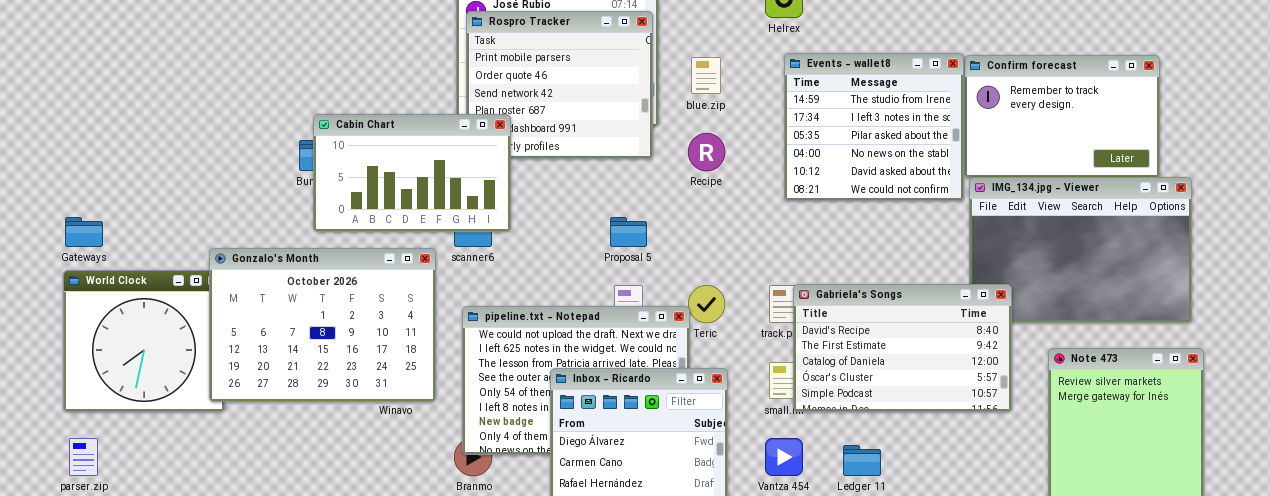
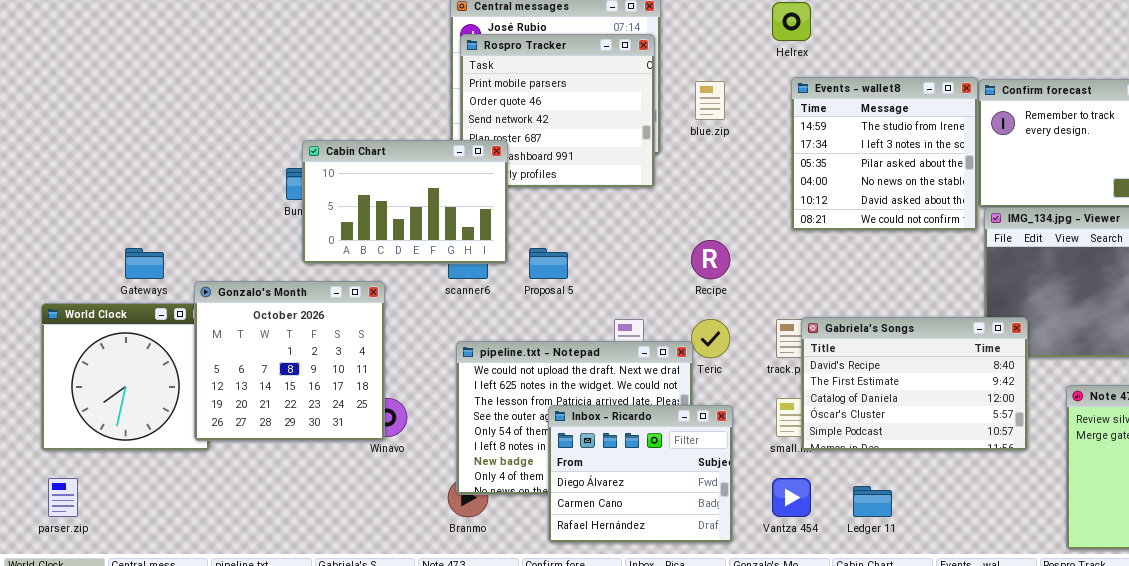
Recipe: [688,133,725,171] -> [691,240,730,279], moved
Gateways: [65,217,103,247] -> [125,248,164,279], moved
Proposal 5: [610,217,647,247] -> [529,248,568,279], moved
Gonzalo's Month: [209,248,436,402] -> [194,281,385,441], resized

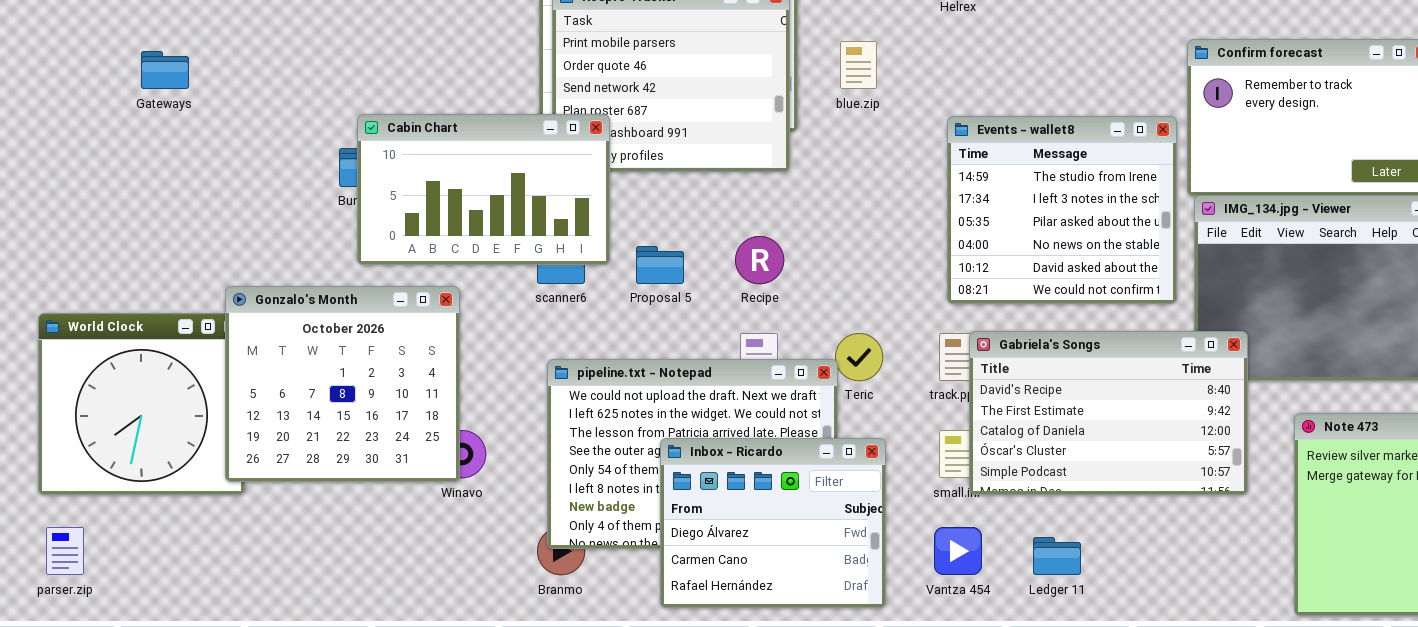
Events - wallet8: [791,77,978,231] -> [947,116,1177,304], moved
Recipe: [691,240,730,279] -> [735,236,784,284], moved
Gateways: [125,248,164,279] -> [141,51,189,89], moved

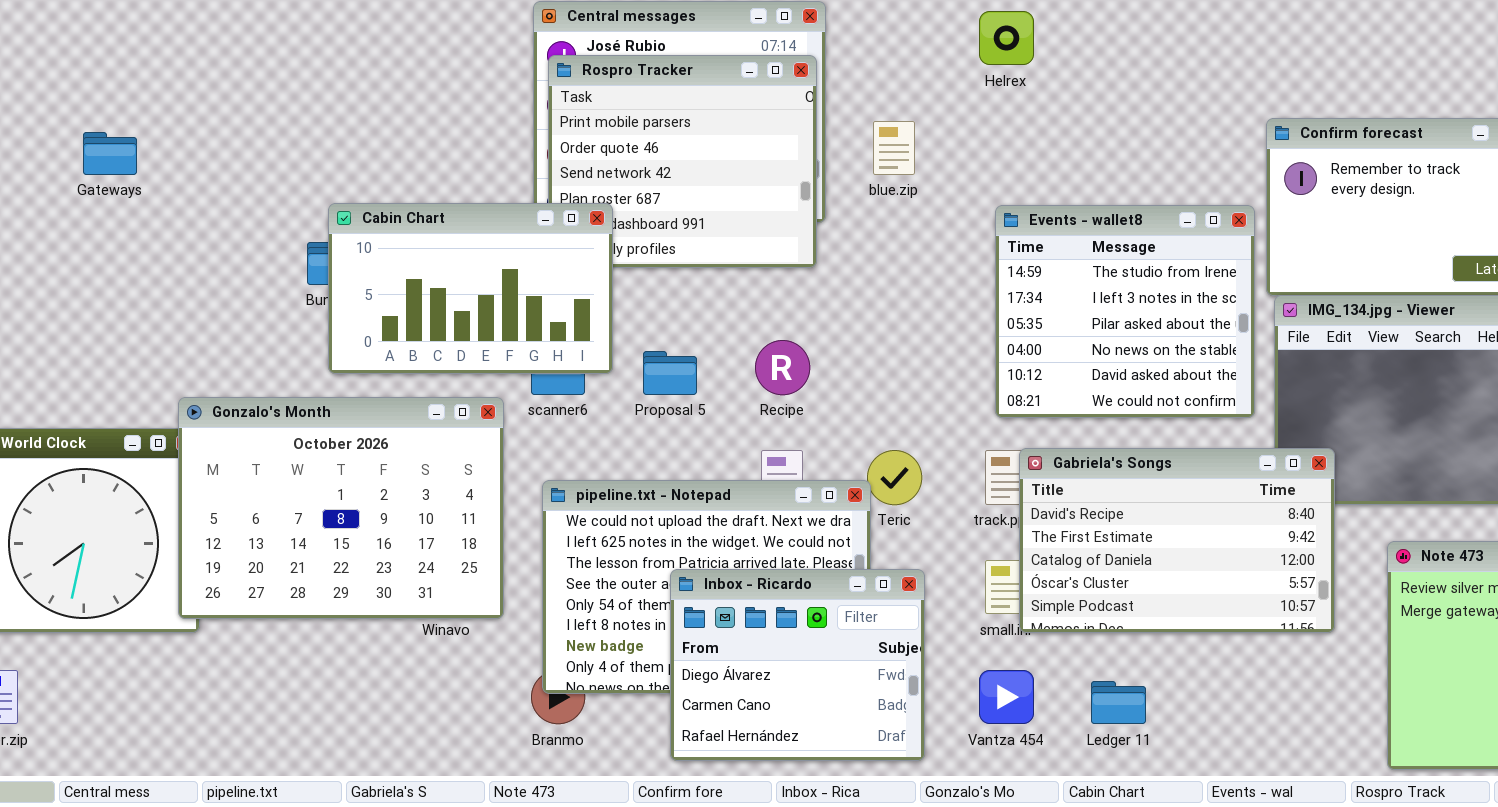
Gonzalo's Month: [225,286,460,482] -> [178,397,504,619], resized

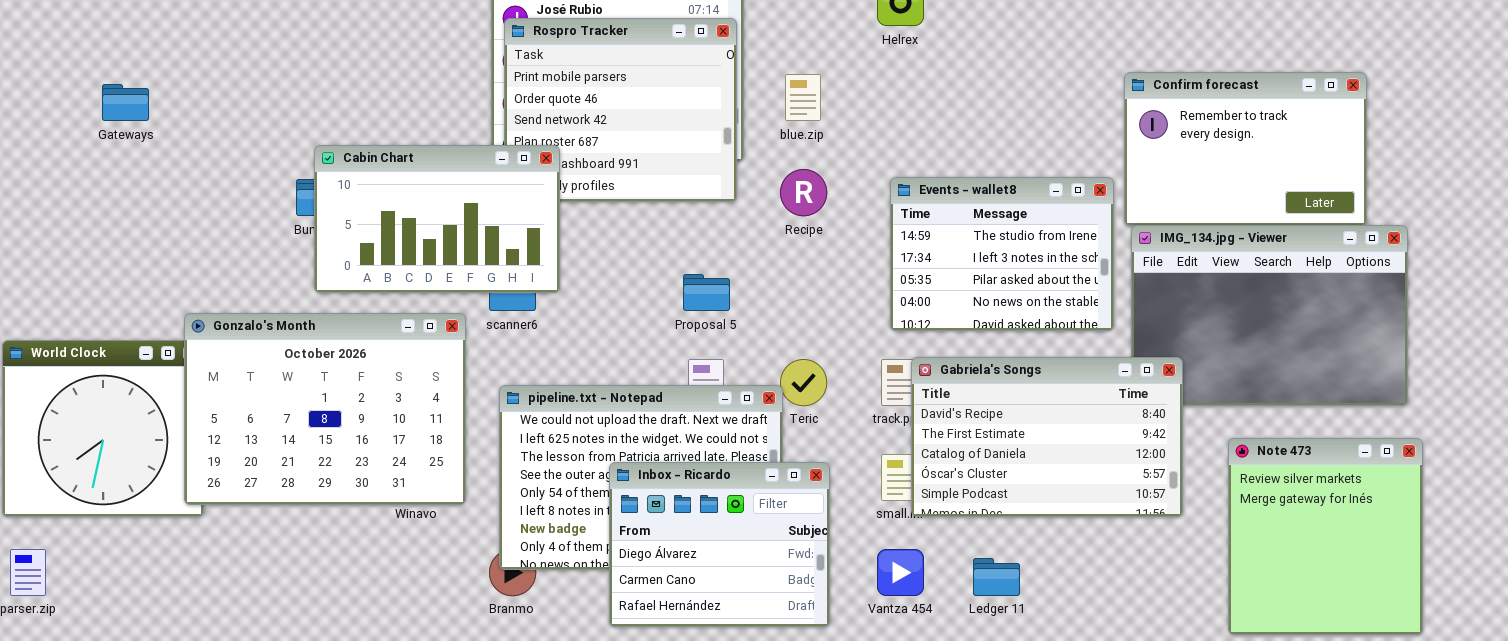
Events - wallet8: [995,205,1255,418] -> [890,177,1114,331], resized
Recipe: [755,340,810,395] -> [780,169,827,216], moved
Proposal 5: [643,351,697,395] -> [683,274,730,311], moved

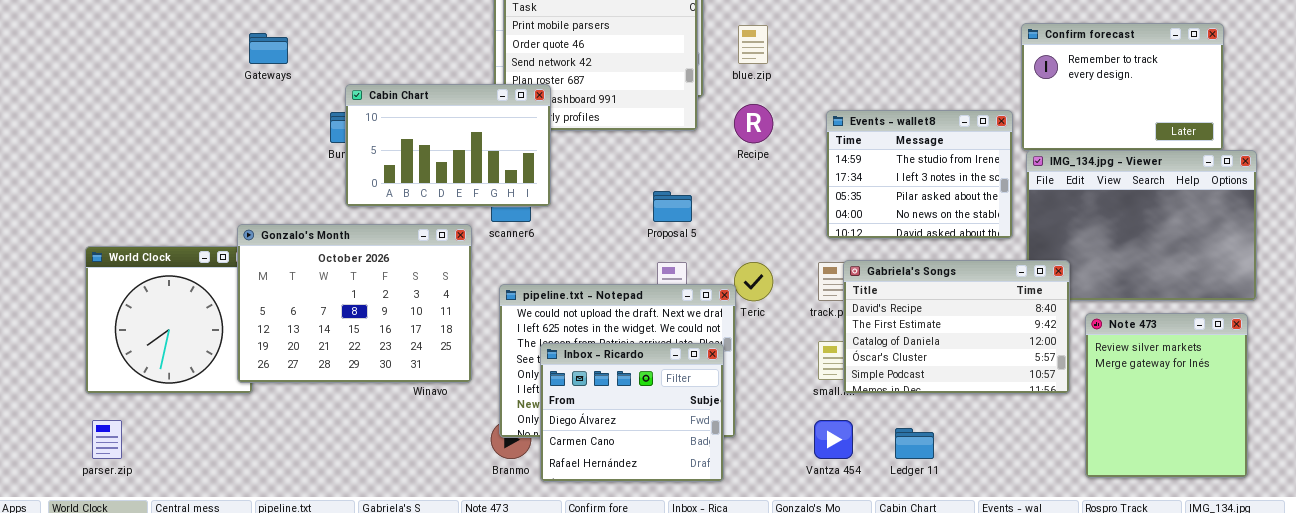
Gateways: [102,84,149,121] -> [249,33,288,64], moved
Note 473: [1228,438,1423,635] -> [1085,313,1248,478], moved
Inbox - Ricardo: [609,462,830,627] -> [540,343,724,482], moved

